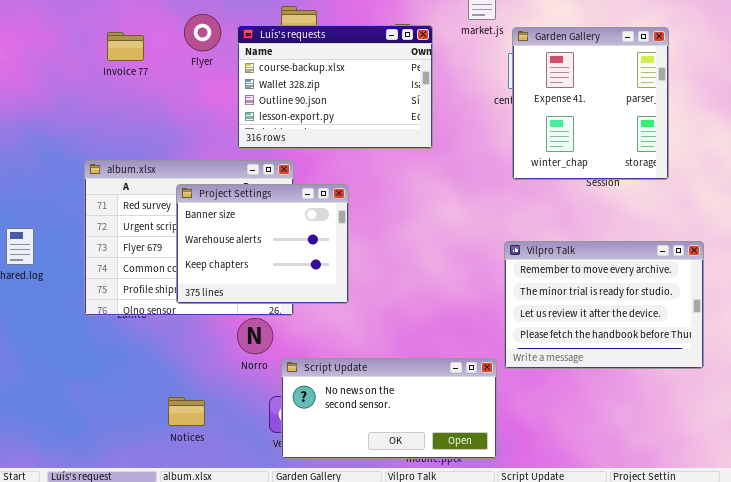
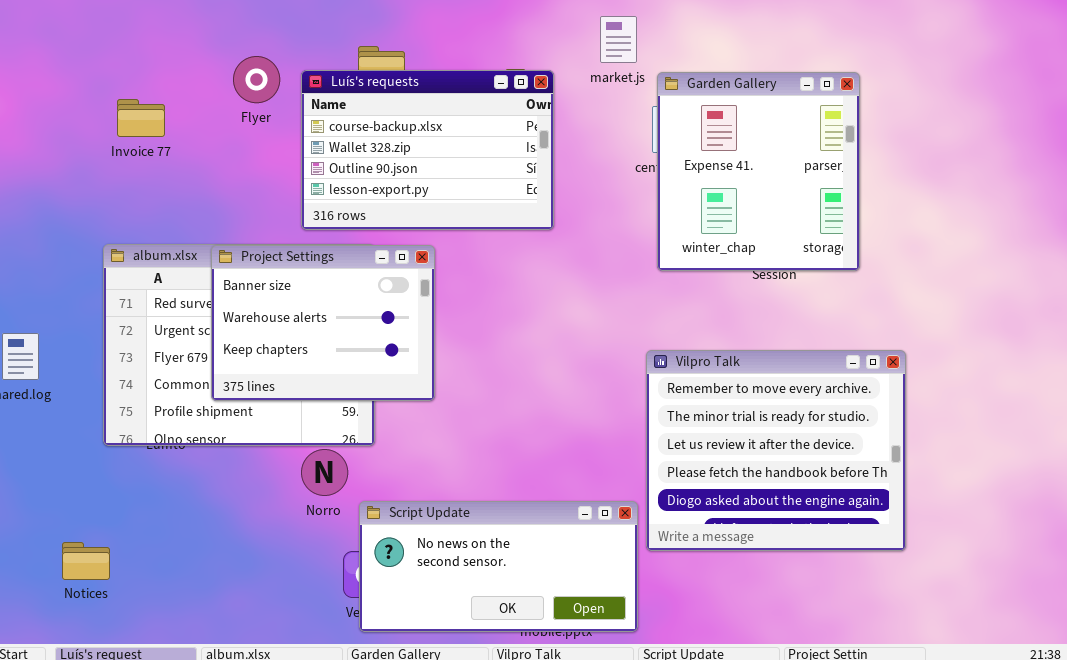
Invoice 77: [107,32,144,61] -> [117,99,165,137], moved
Project Settings: [176,184,349,304] -> [211,245,435,401], moved
Vilpro Talk: [504,241,704,369] -> [646,350,906,551], resized
Notices: [168,397,205,426] -> [62,542,110,580], moved

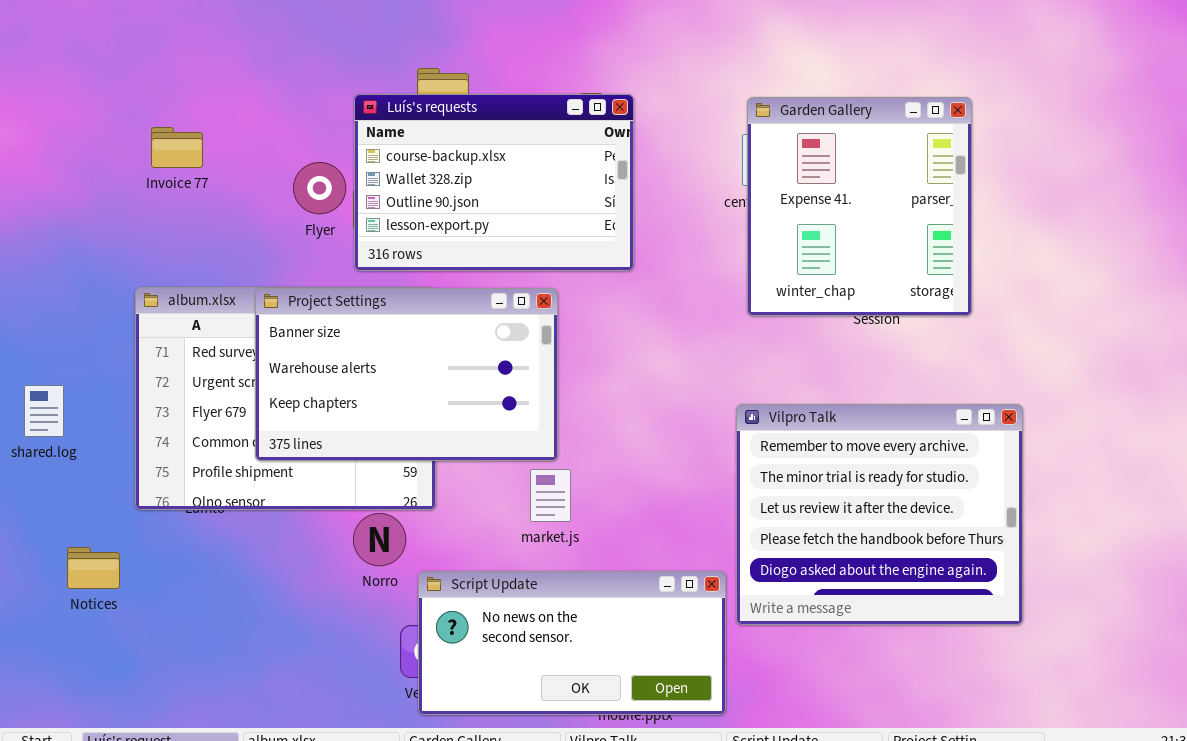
market.js: [600,16,637,63] -> [530,469,571,522], moved
Flyer: [233,56,280,103] -> [293,162,346,214], moved
Project Settings: [211,245,435,401] -> [255,288,558,461], resized
Notices: [62,542,110,580] -> [67,547,120,589], moved

